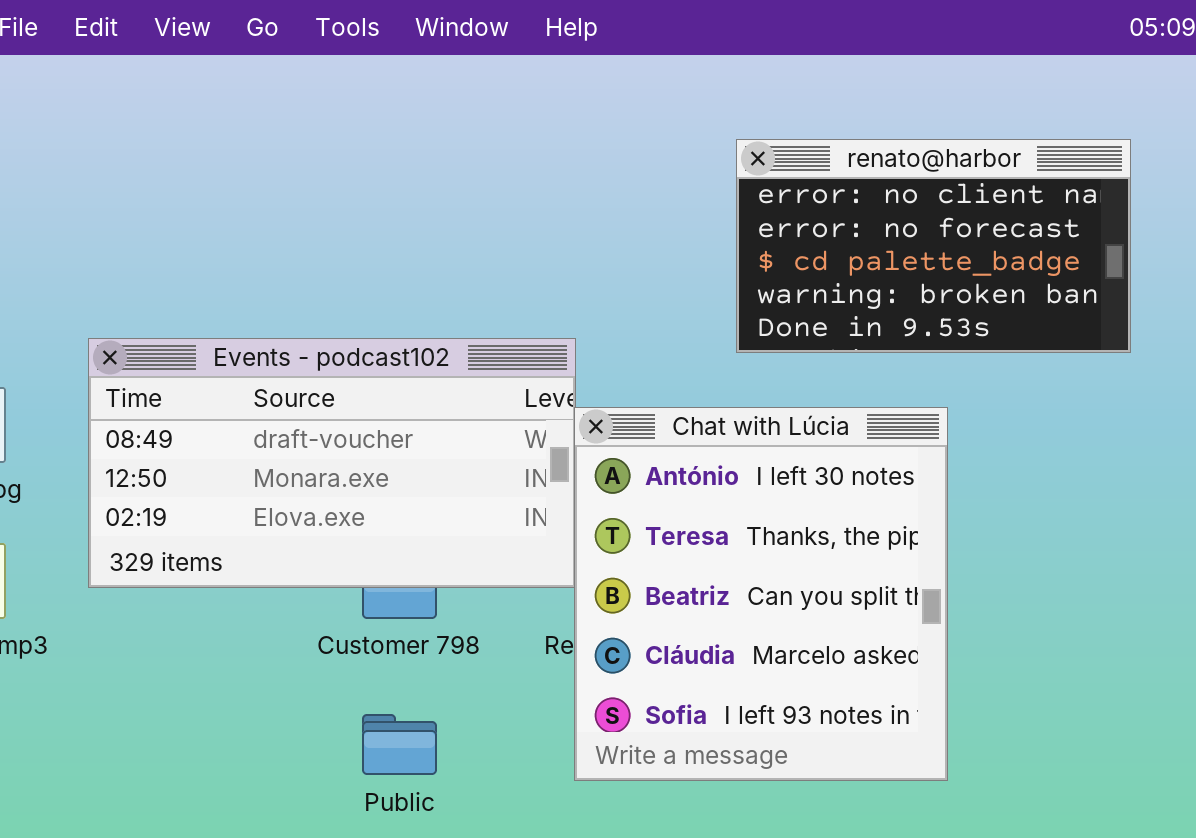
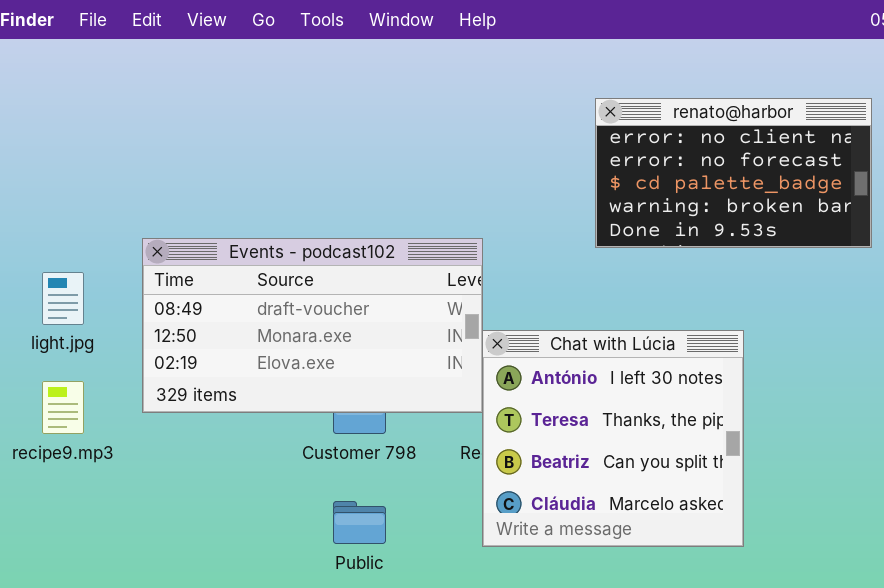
Chat with Lúcia: [574,407,948,781] -> [482,330,744,547], resized

